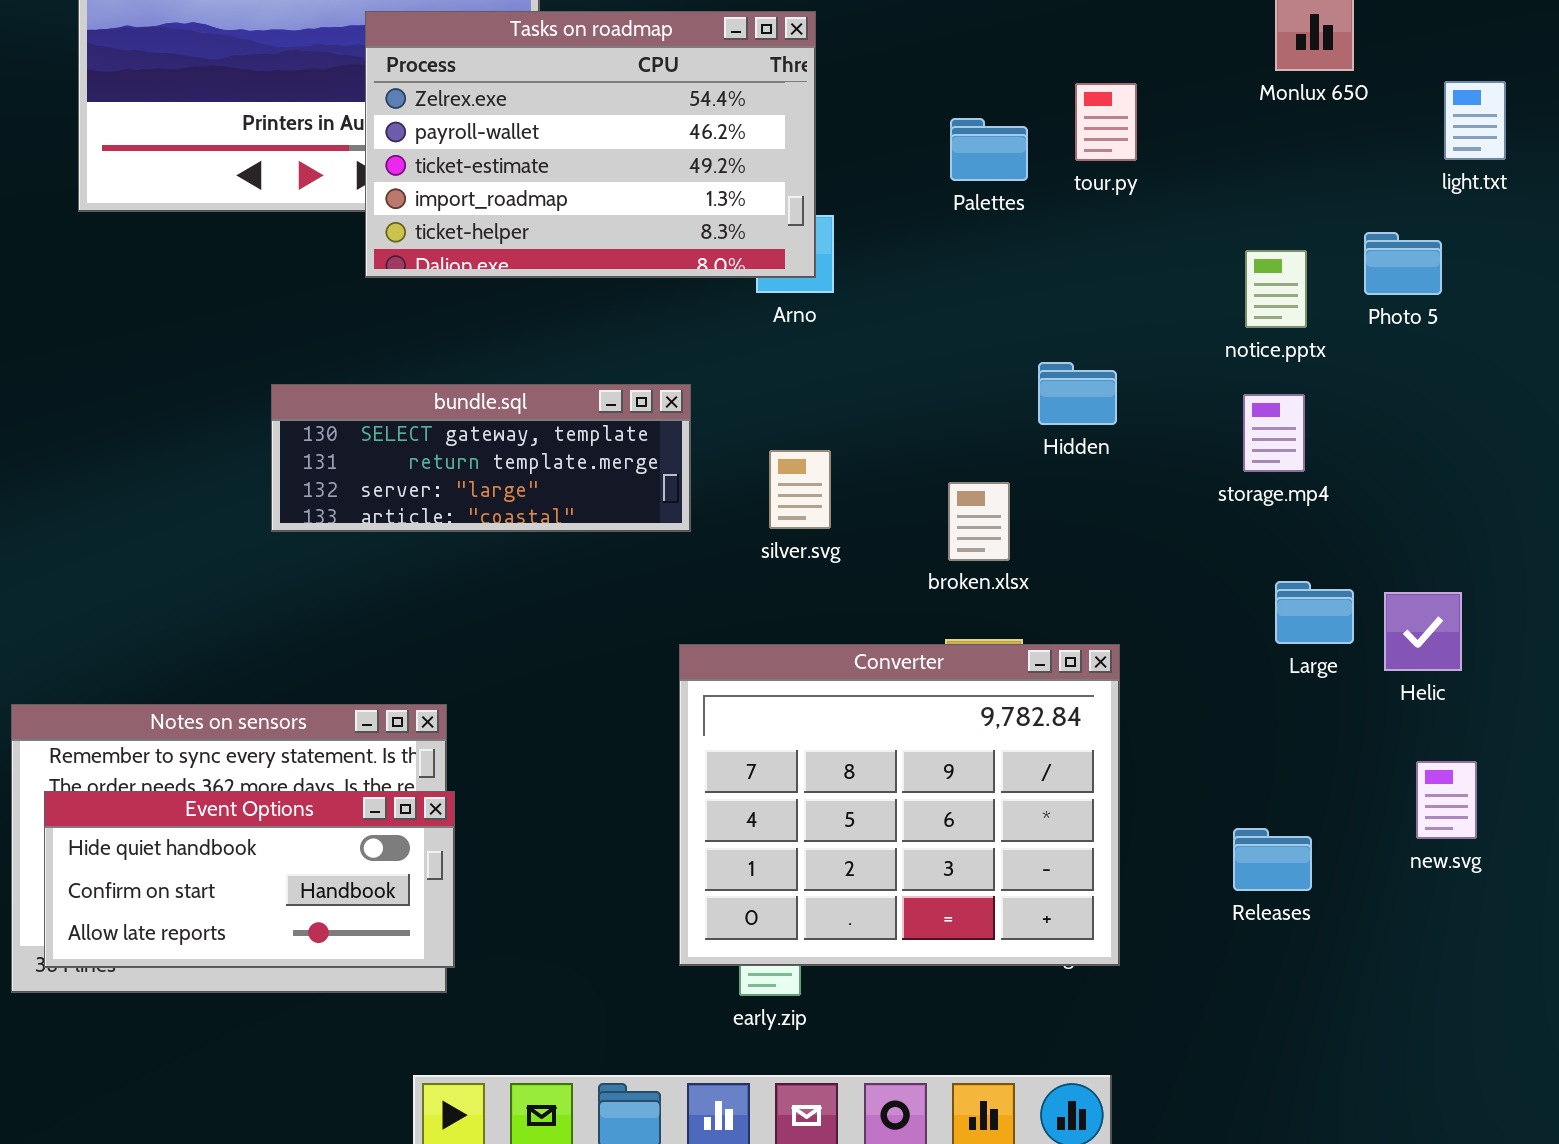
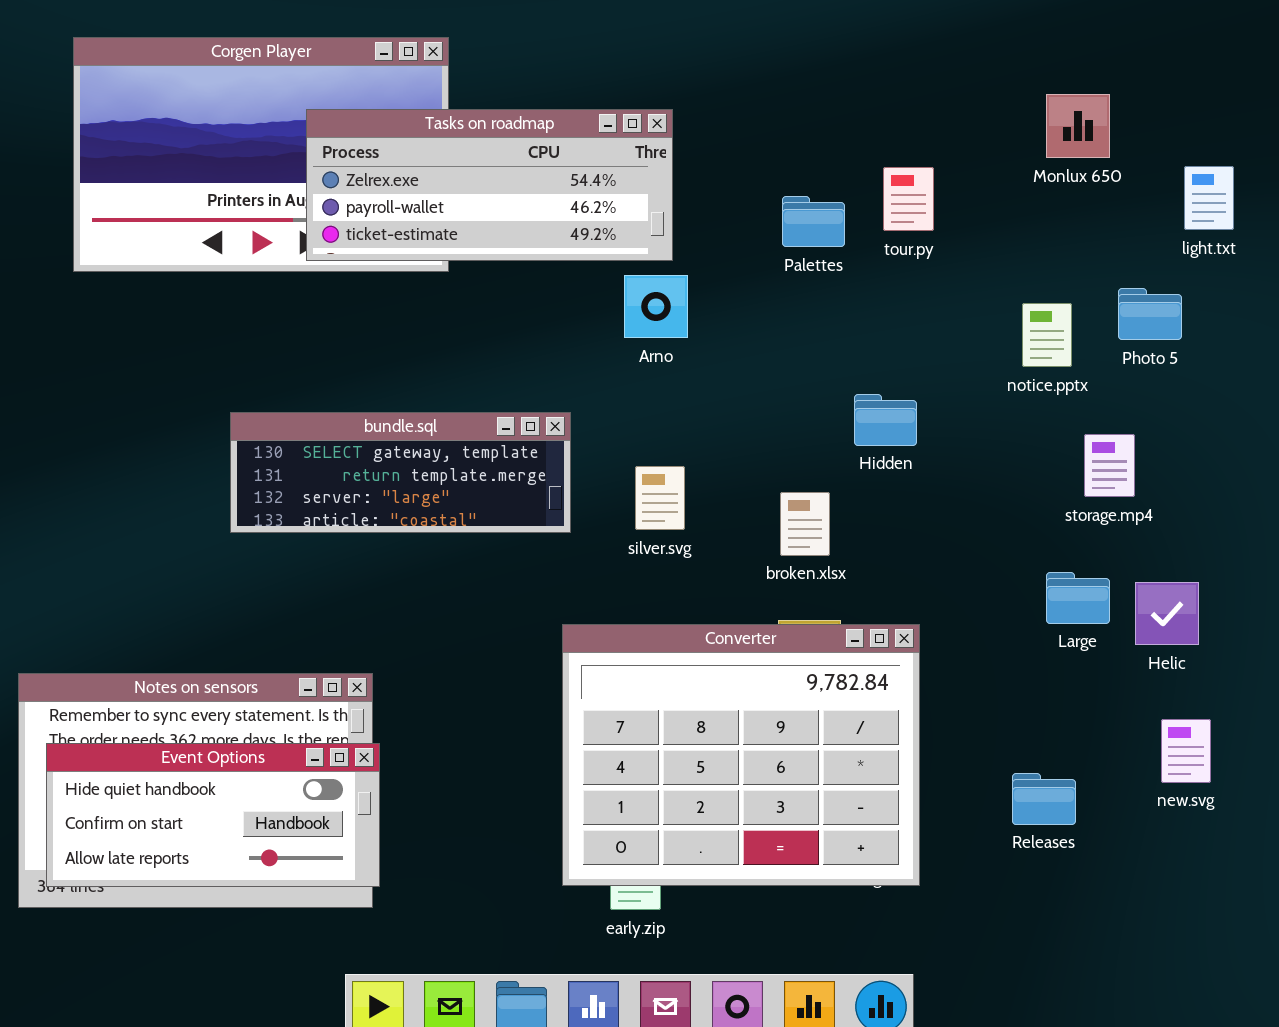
Tasks on roadmap: [365,11,816,278] -> [306,109,673,261], resized
storage.mp4: [1243,394,1305,472] -> [1084,434,1135,497], moved

